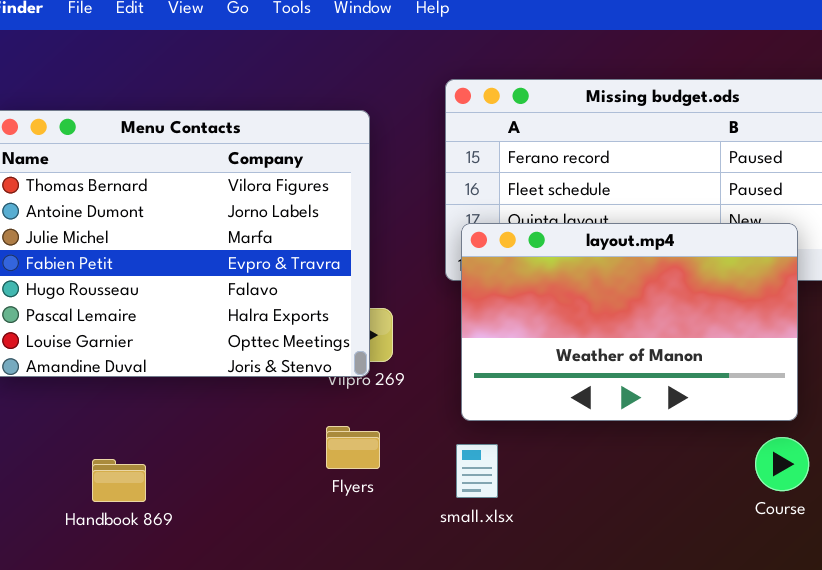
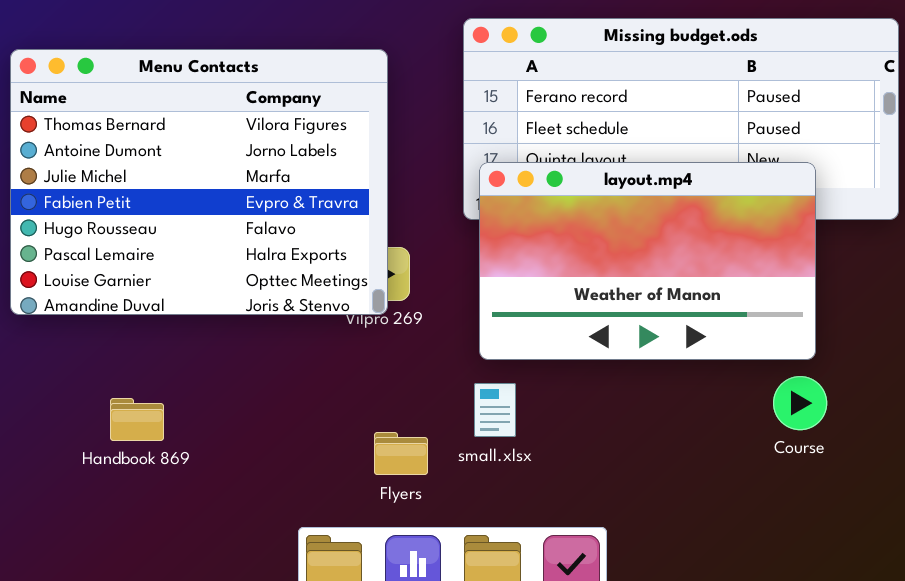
Flyers: [326,426,380,469] -> [374,432,428,475], moved

